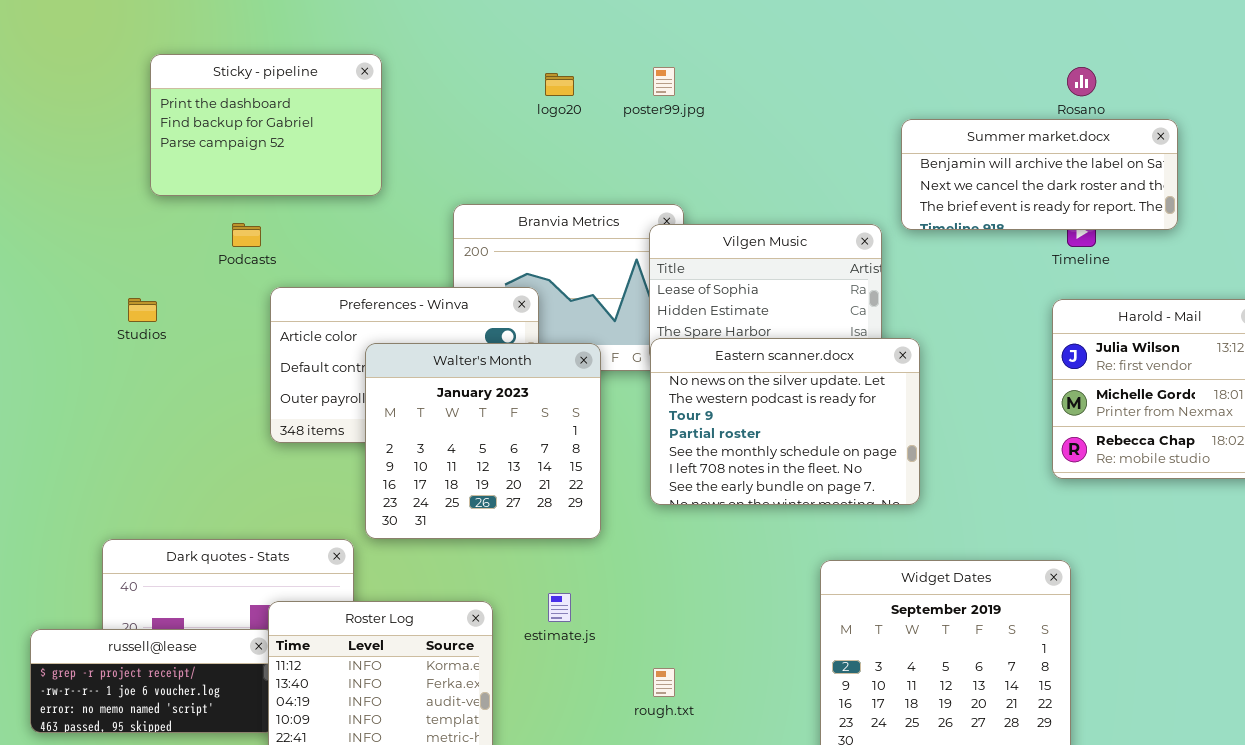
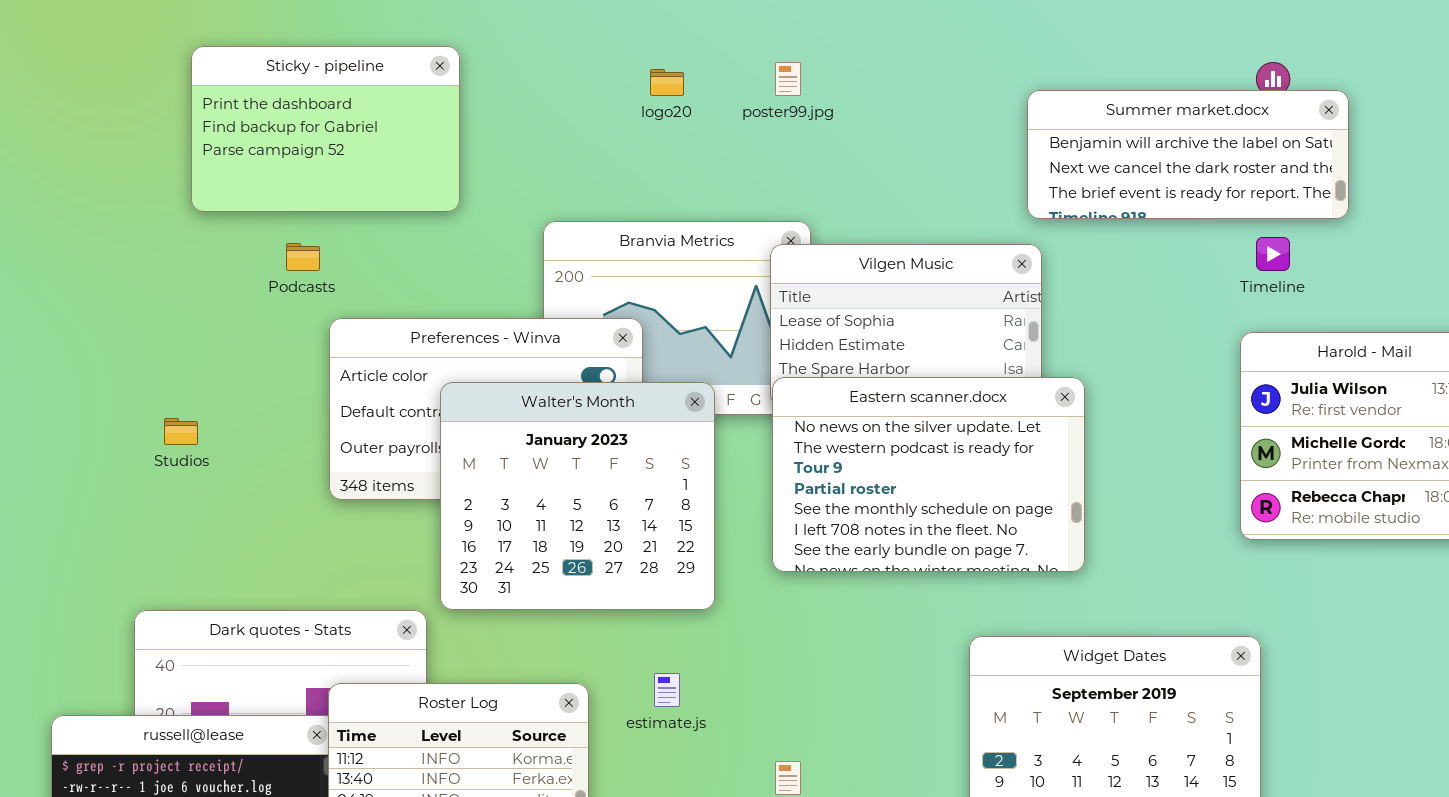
Summer market.docx: [901,119,1178,230] -> [1027,90,1349,219], moved
Studios: [128,298,157,322] -> [164,418,198,445], moved

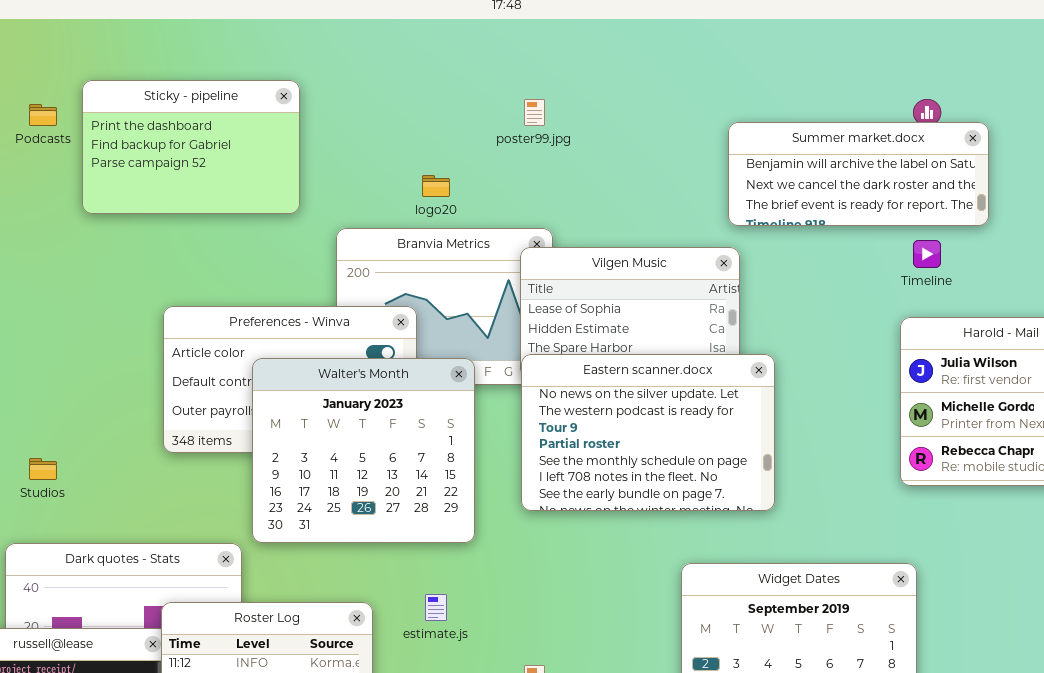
Sticky - pipeline: [191,46,460,212] -> [82,80,300,214], moved
logo20: [650,69,684,96] -> [422,175,450,197], moved
Podcasts: [286,243,320,271] -> [29,104,57,126], moved
Studios: [164,418,198,445] -> [29,458,57,480], moved

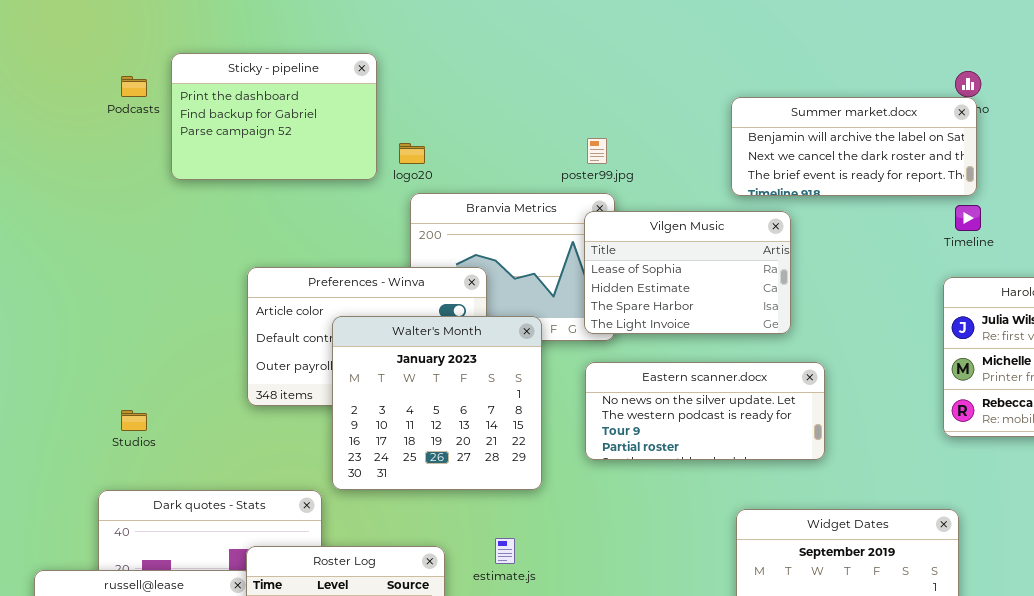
poster99.jpg: [524,99,545,126] -> [587,138,607,164], moved
Summer market.docx: [728,122,989,226] -> [731,97,977,196], moved
logo20: [422,175,450,197] -> [399,143,425,164], moved
Eastern scanner.docx: [521,354,775,511] -> [585,362,825,460], resized

